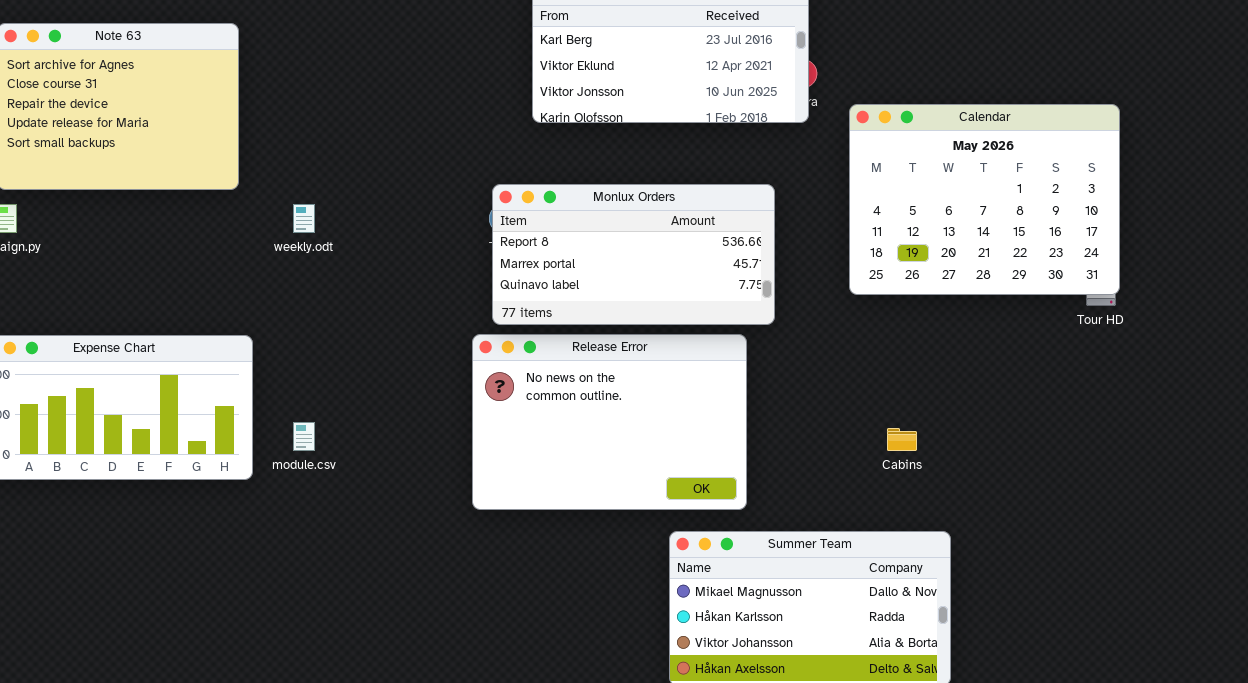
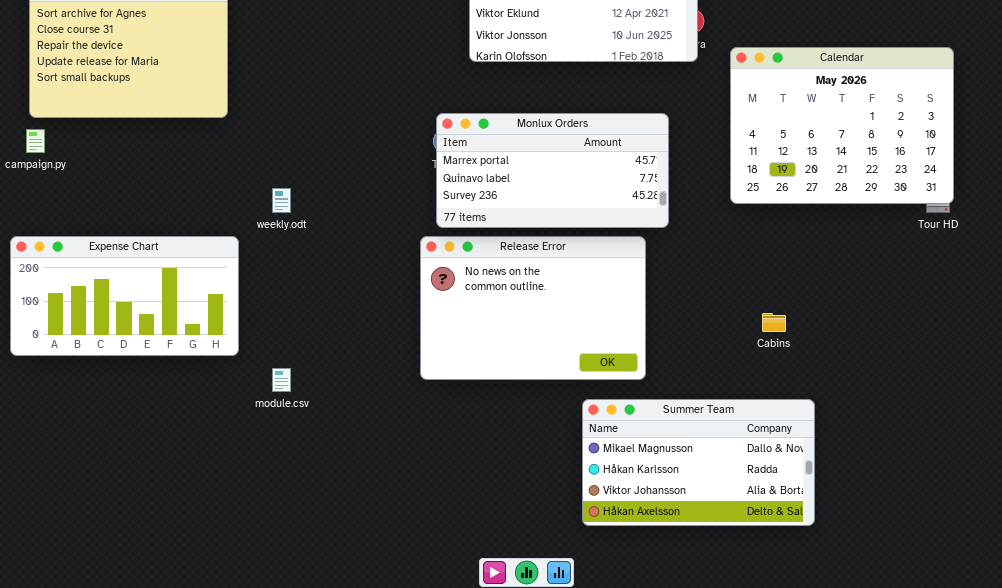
Monlux Orders: [492,184,775,325] -> [436,113,669,228], scrolled down 1 row
weekly.odt: [293,204,315,233] -> [272,188,291,213], moved
module.csv: [293,422,315,451] -> [272,368,291,392], moved

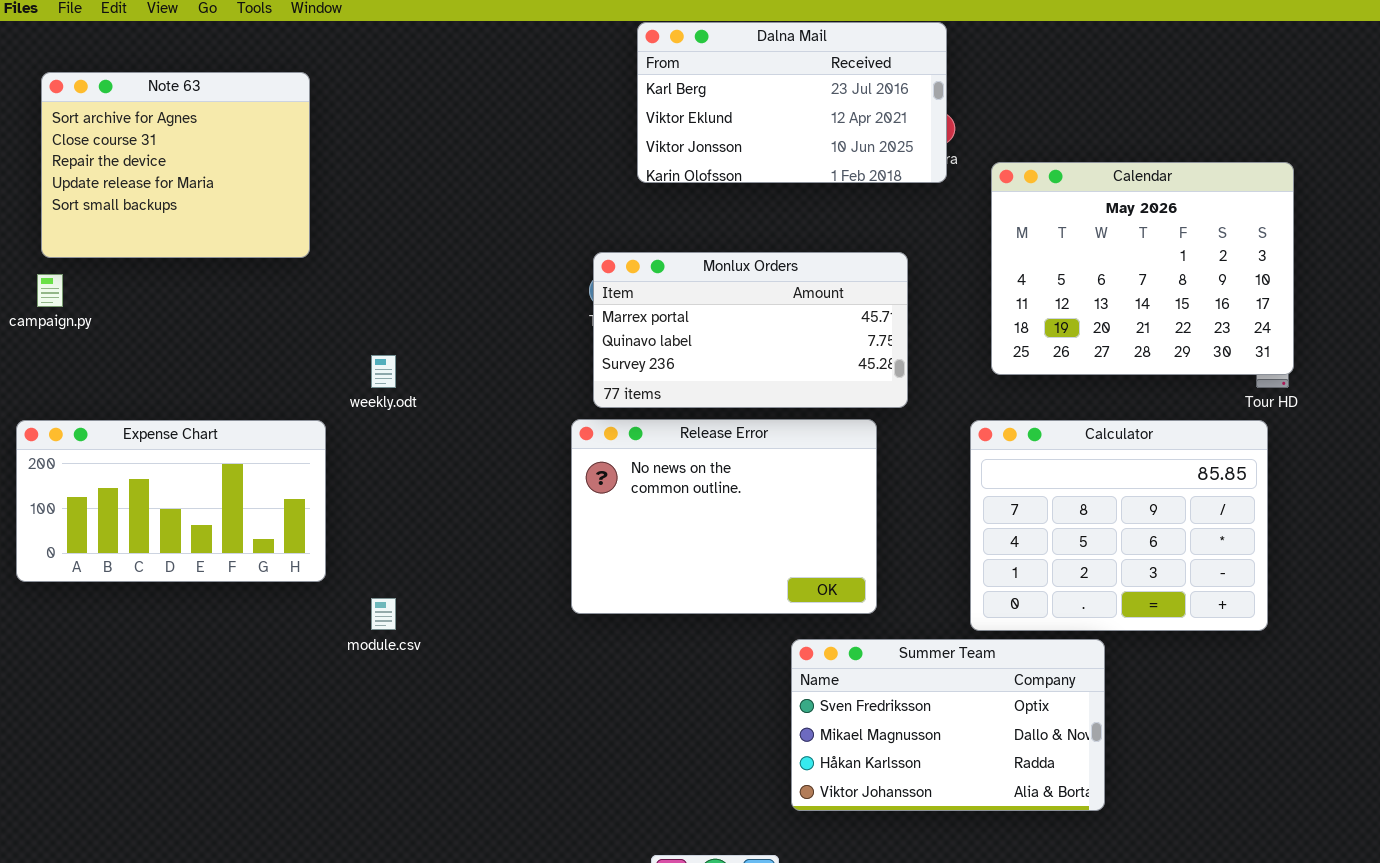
Calculator: none -> [970,420,1268,631], opened
Summer Team: [582,399,815,526] -> [791,639,1105,811], scrolled up 1 row

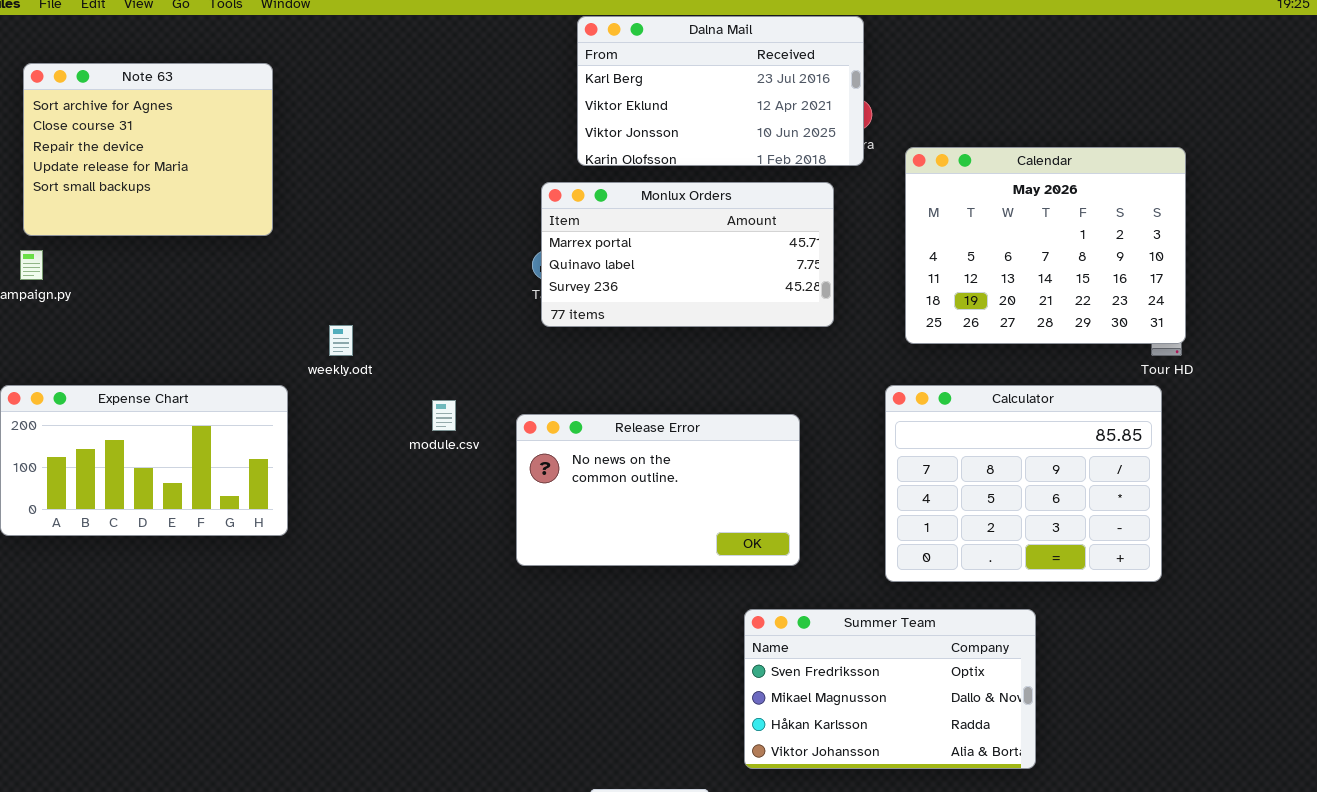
Monlux Orders: [593,252,908,408] -> [541,182,834,327], moved
Release Error: [571,419,877,614] -> [516,414,800,566], resized
module.csv: [371,598,396,630] -> [432,400,456,431], moved
Summer Team: [791,639,1105,811] -> [744,609,1036,769], moved

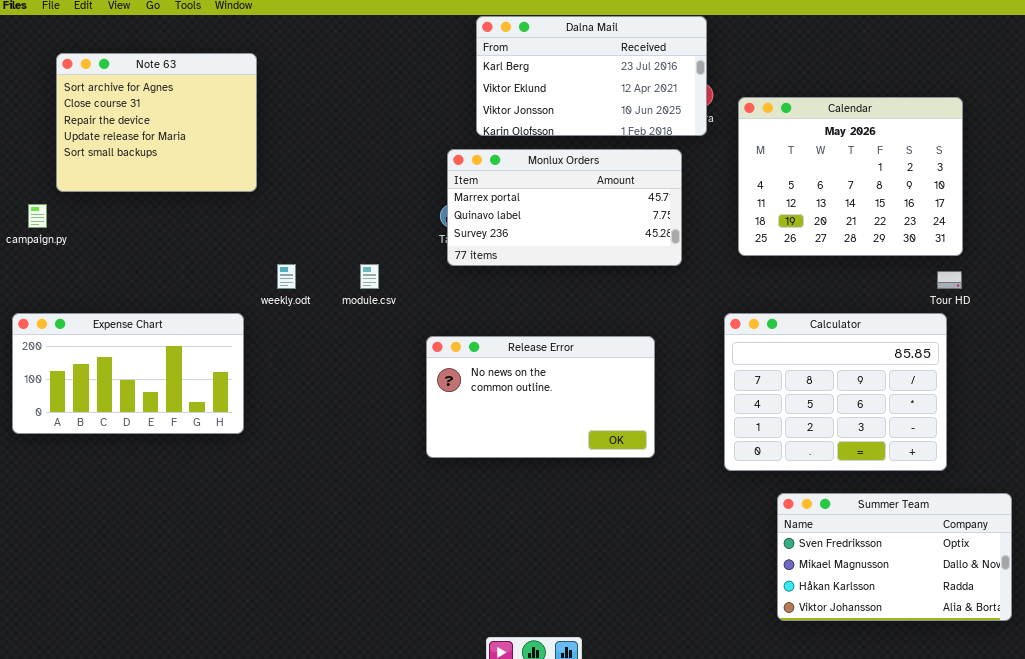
Note 63: [23,63,273,236] -> [56,53,257,192], moved
Calendar: [905,147,1186,344] -> [738,97,963,256], moved
module.csv: [432,400,456,431] -> [360,264,379,289], moved
Summer Team: [744,609,1036,769] -> [777,493,1012,621], moved

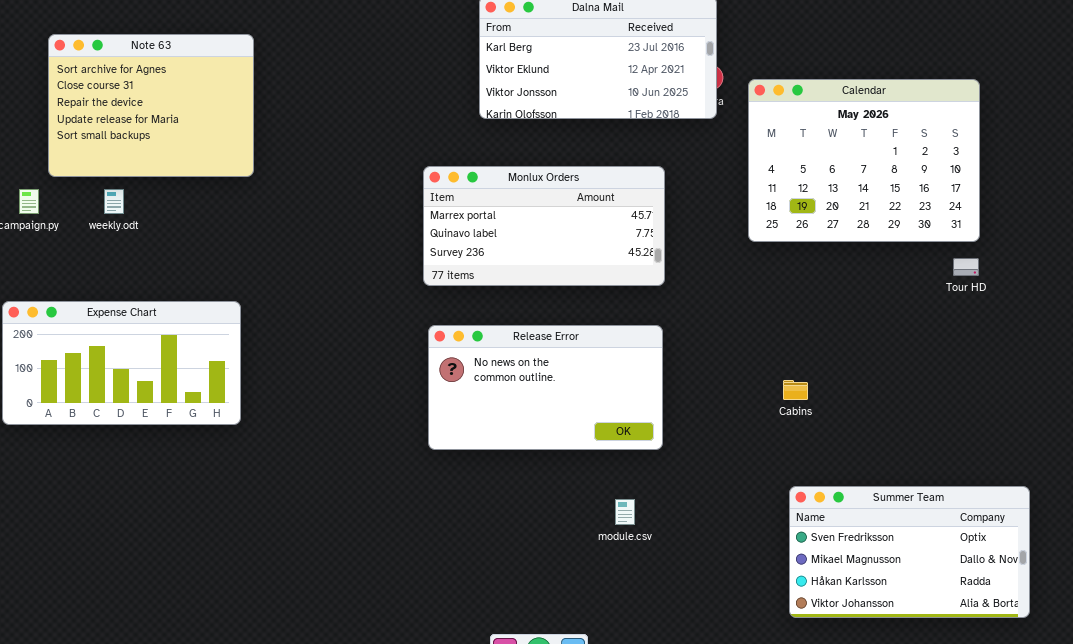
Monlux Orders: [447,149,682,266] -> [423,166,665,286], moved
weekly.odt: [277,264,296,289] -> [104,189,124,214], moved
module.csv: [360,264,379,289] -> [615,499,635,525], moved
Calculator: [724,313,947,471] -> none, closed

